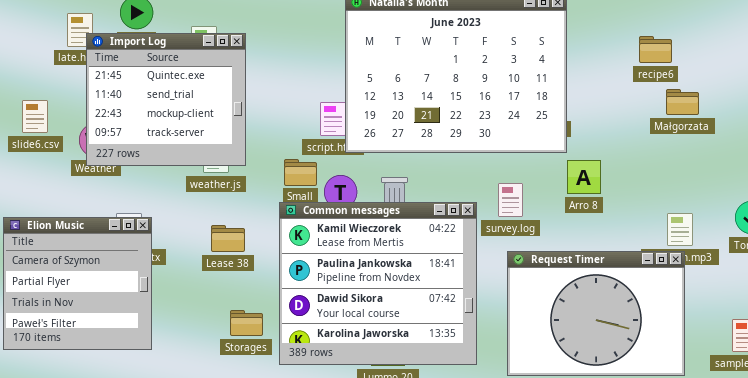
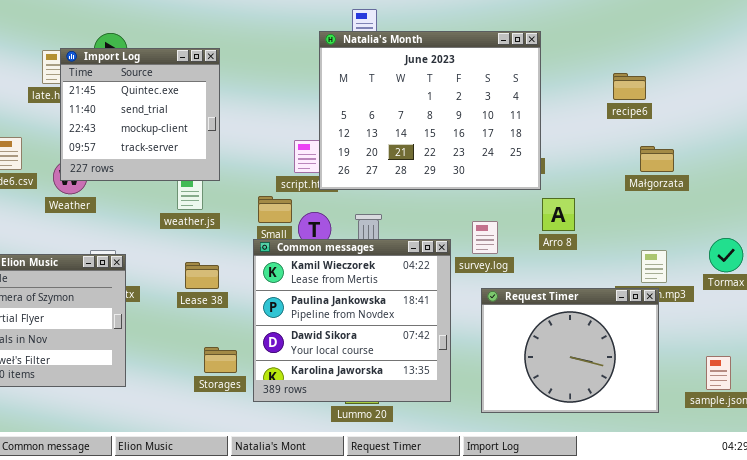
Import Log: [86,33,246,166] -> [60,48,220,181], moved
Małgorzata: [666,89,699,115] -> [640,146,674,172], moved

